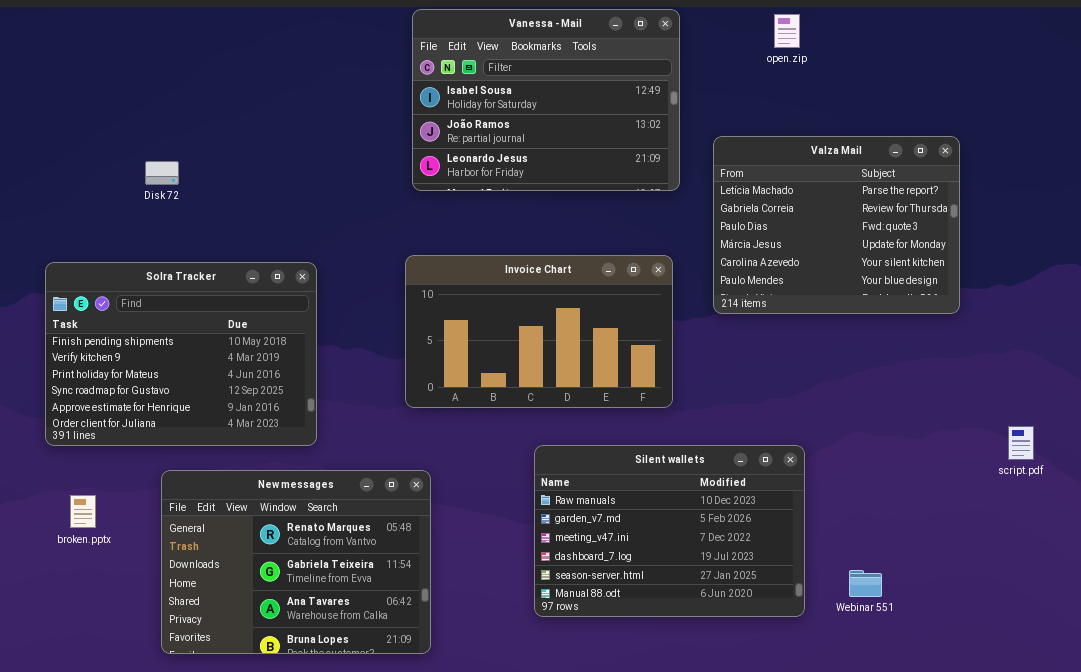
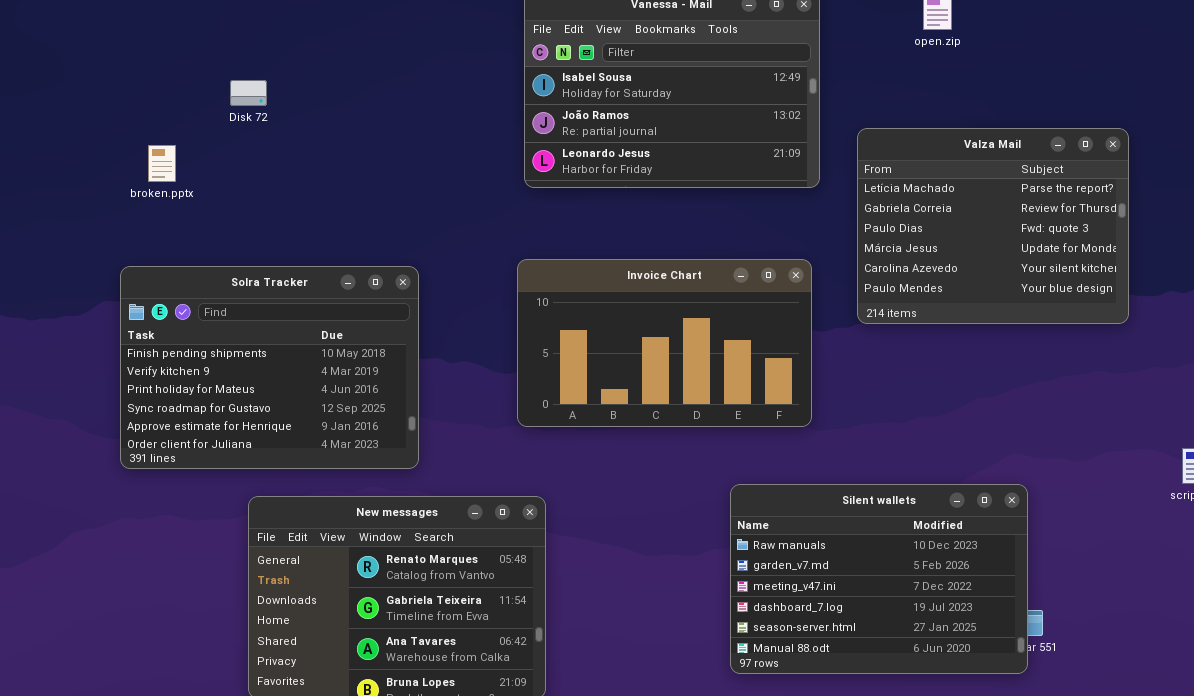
Disk 72: [145,161,179,185] -> [230,80,267,106], moved
Silent wallets: [534,445,805,617] -> [730,484,1028,674], moved
broken.pptx: [70,495,96,528] -> [148,145,176,182], moved

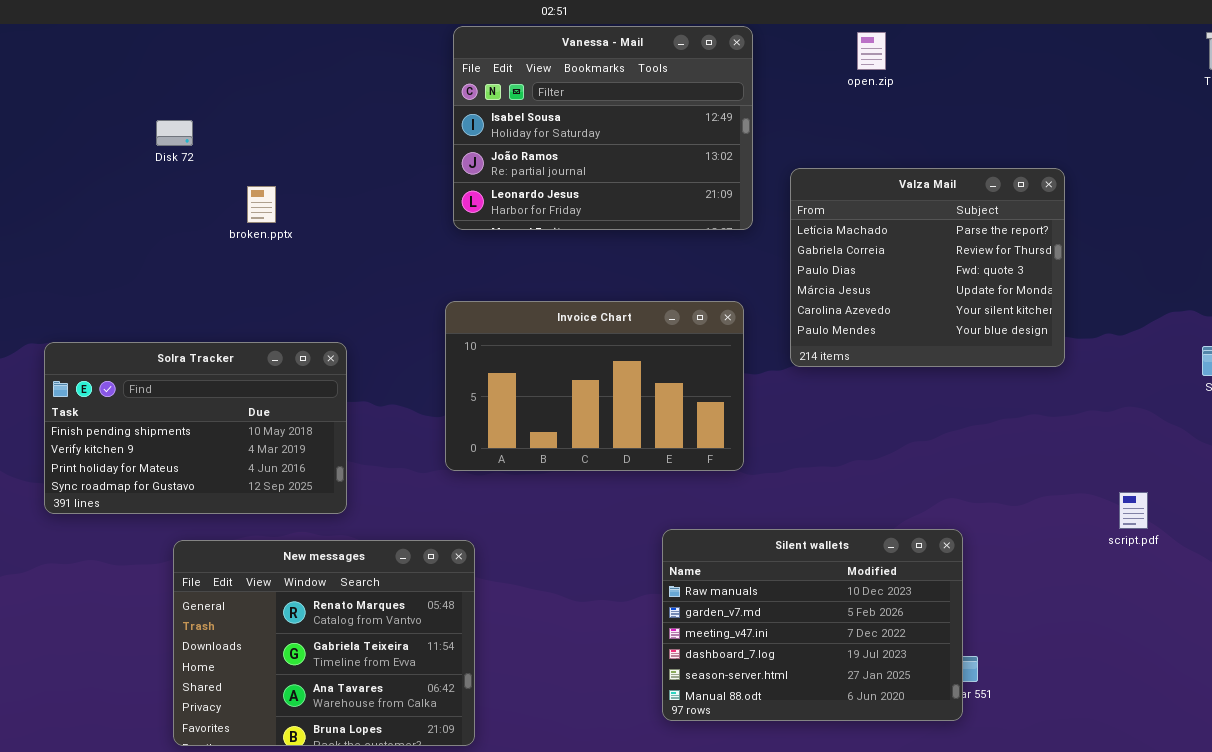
broken.pptx: [148,145,176,182] -> [247,186,276,223], moved
Solra Tracker: [120,266,419,469] -> [44,342,347,514], resized

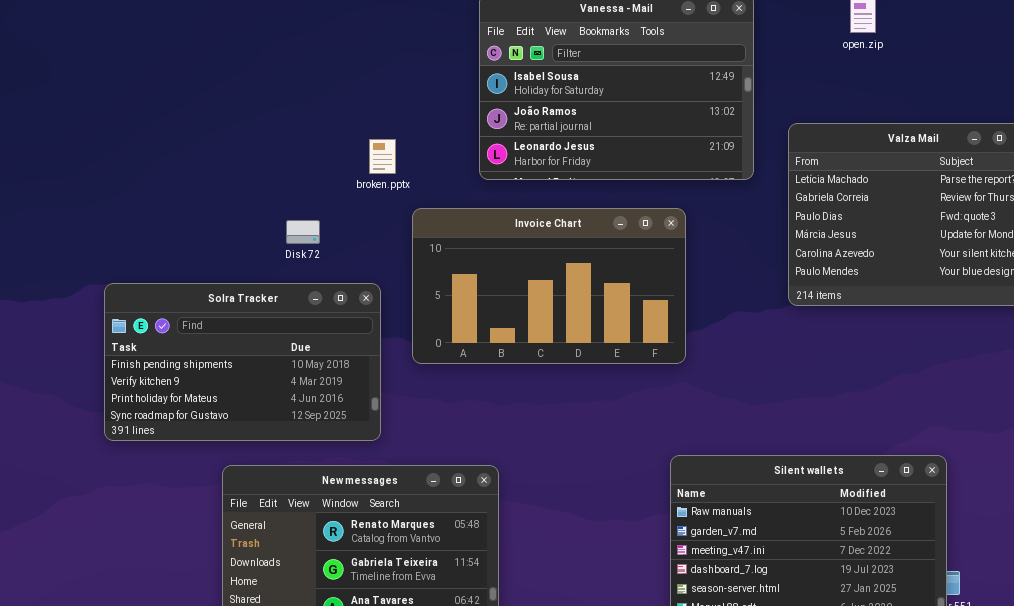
Disk 72: [156,120,193,146] -> [286,220,320,244], moved
broken.pptx: [247,186,276,223] -> [369,139,396,174], moved
Invoice Chart: [445,301,744,471] -> [412,208,686,364], moved

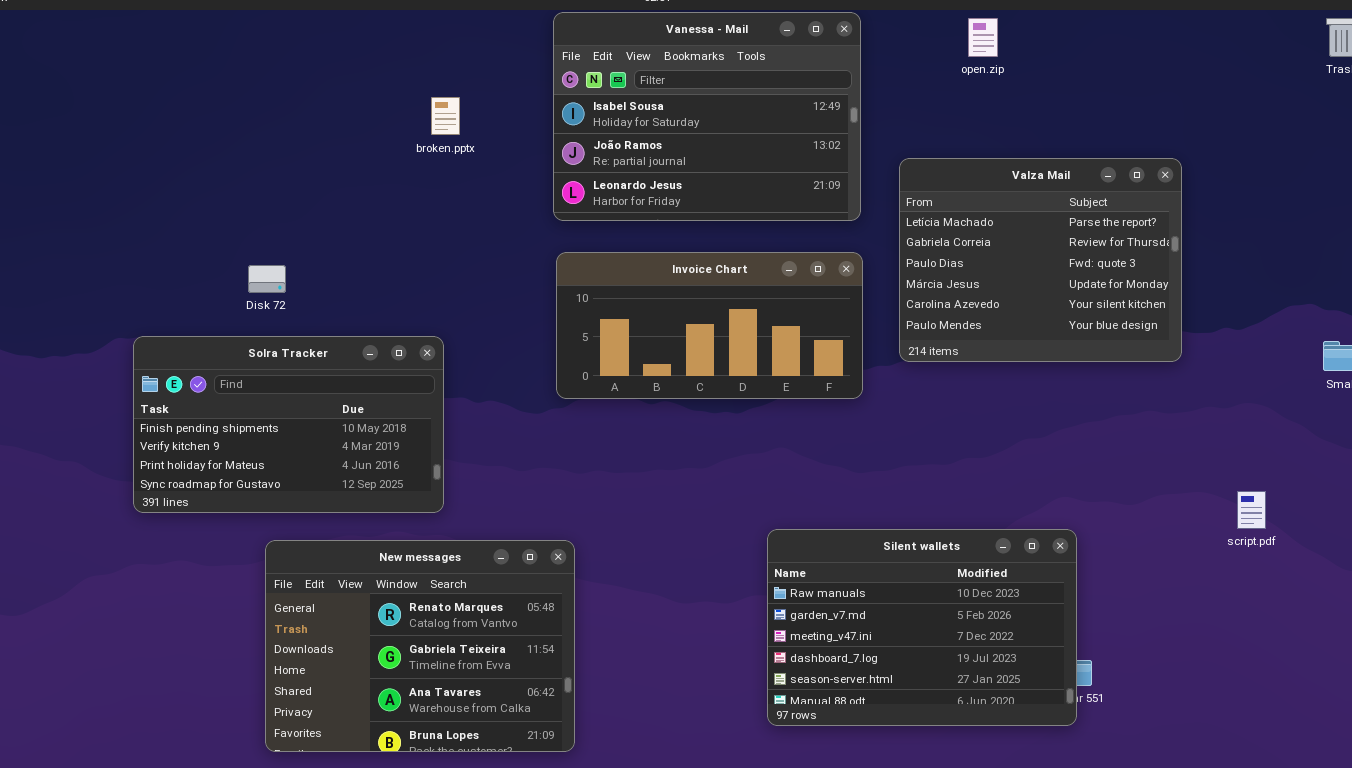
broken.pptx: [369,139,396,174] -> [431,97,460,135], moved
Invoice Chart: [412,208,686,364] -> [556,252,863,399], moved, resized
Disk 72: [286,220,320,244] -> [248,265,286,293], moved

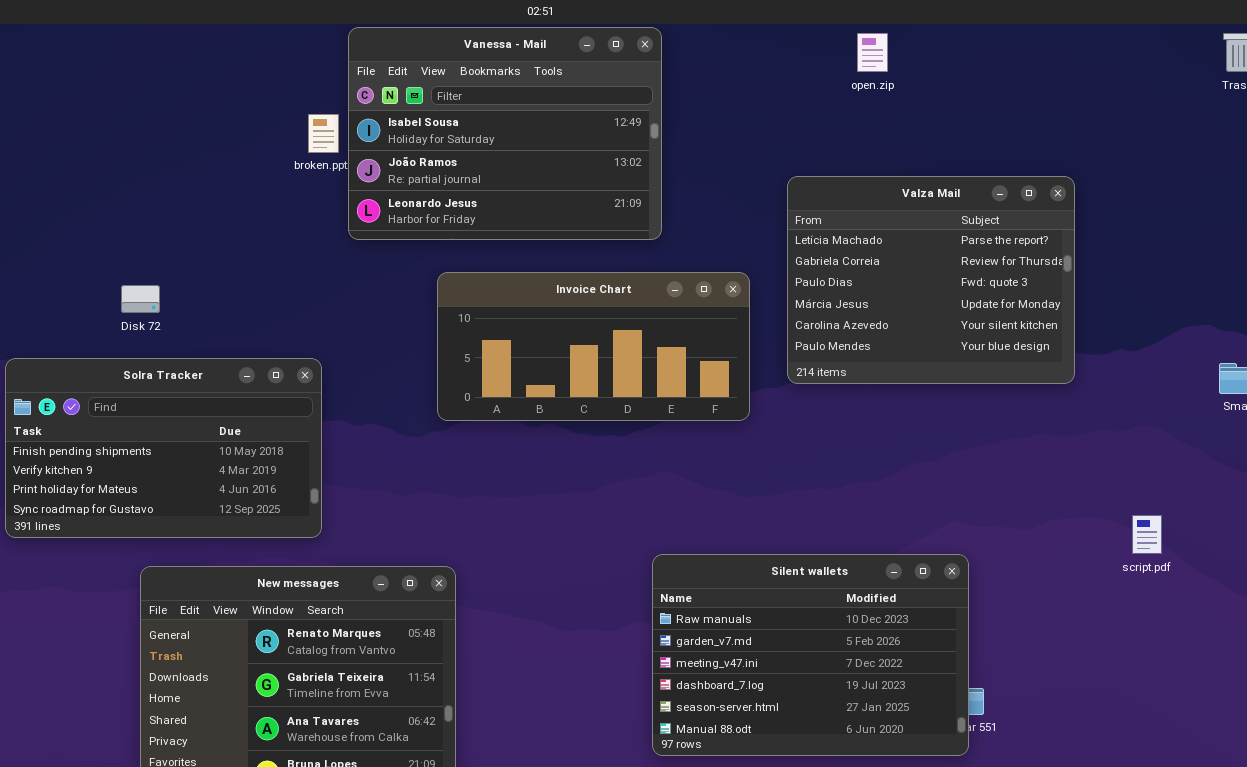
Vanessa - Mail: [553,12,861,221] -> [348,27,662,240], moved

